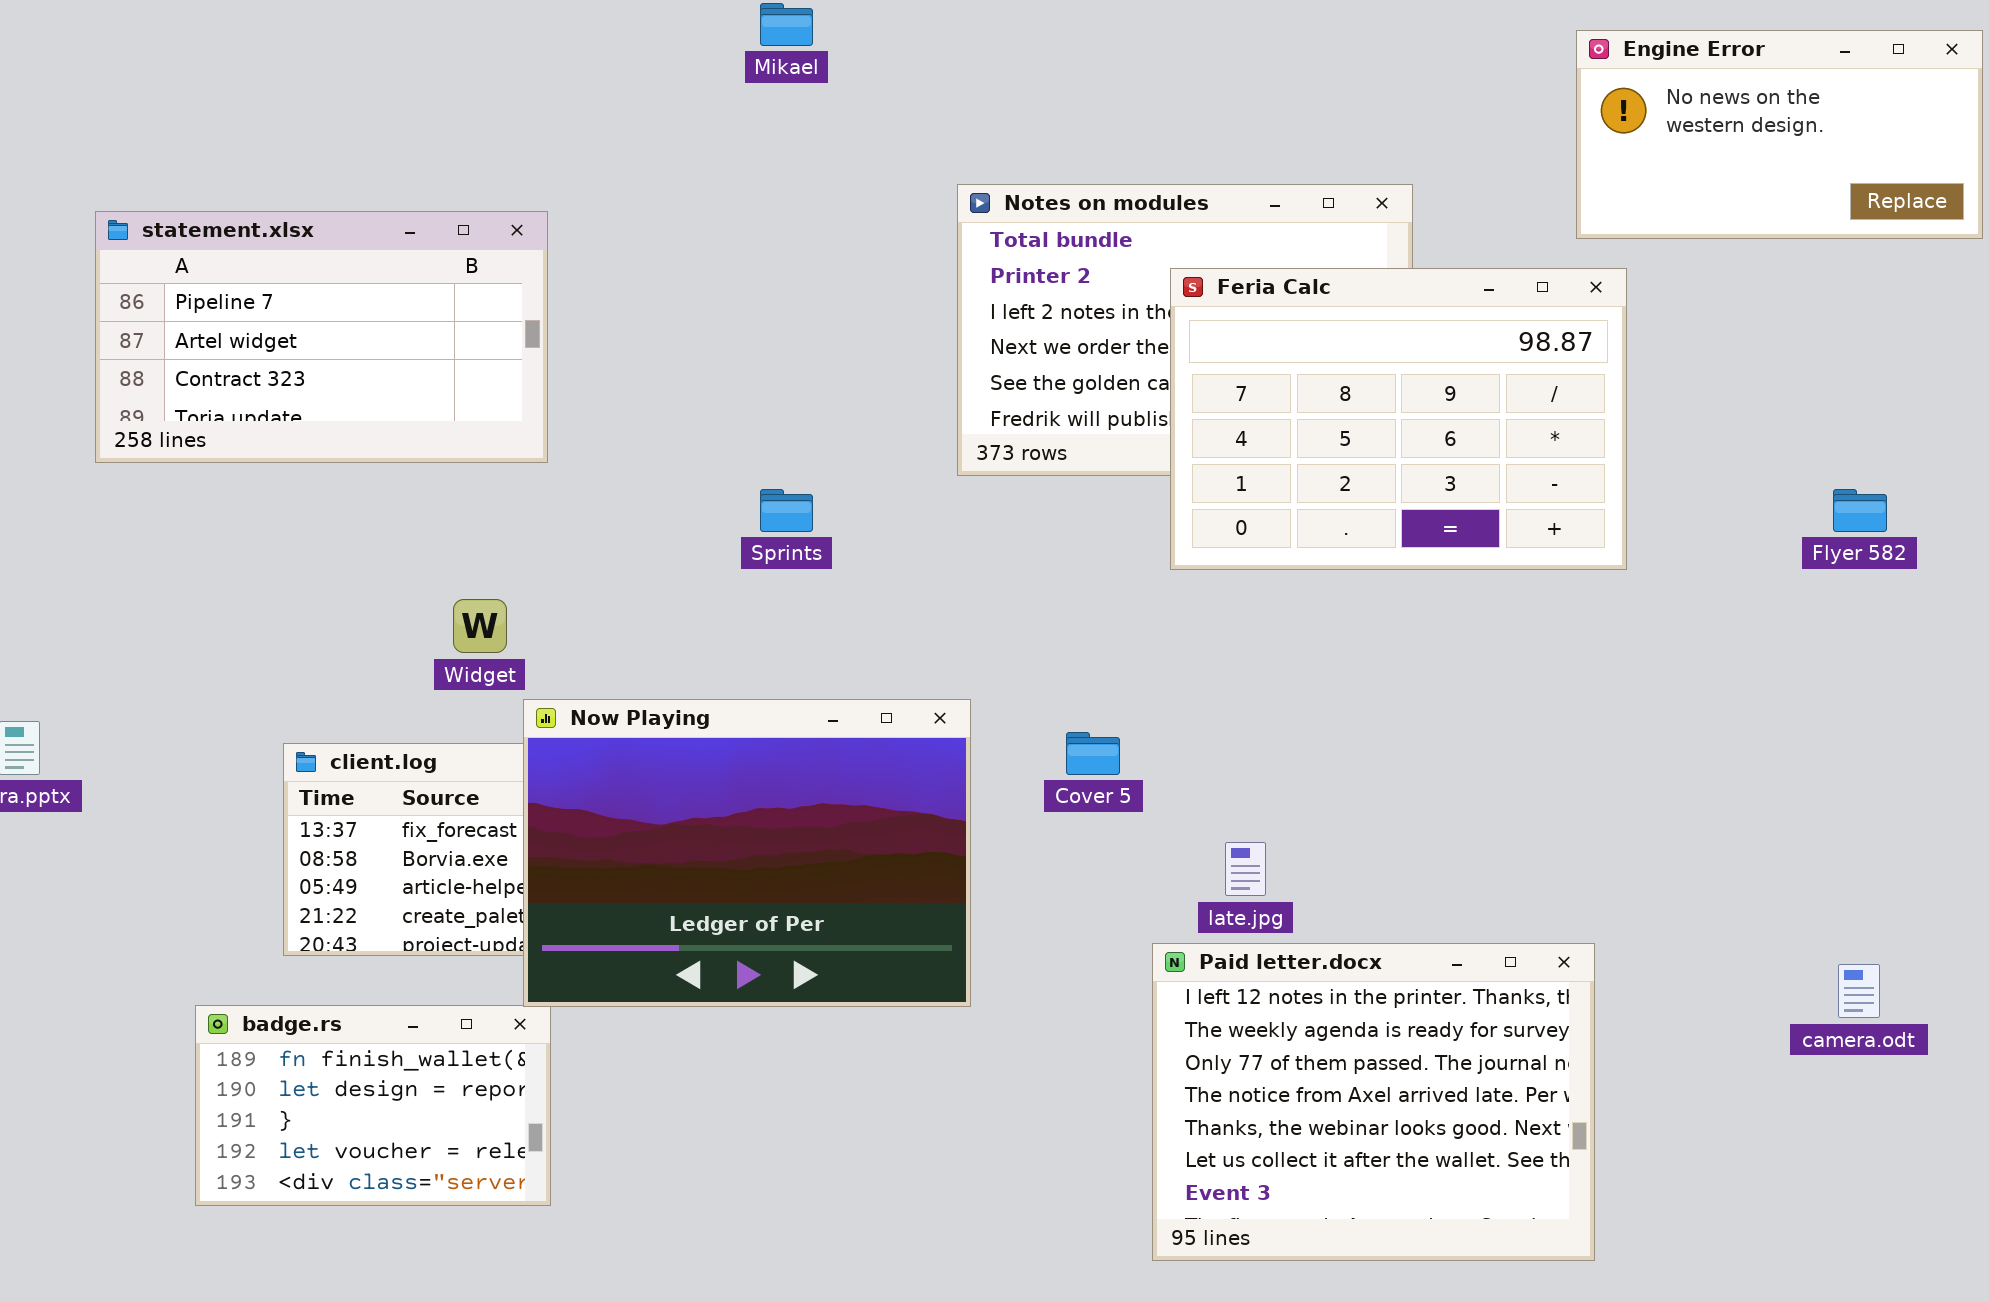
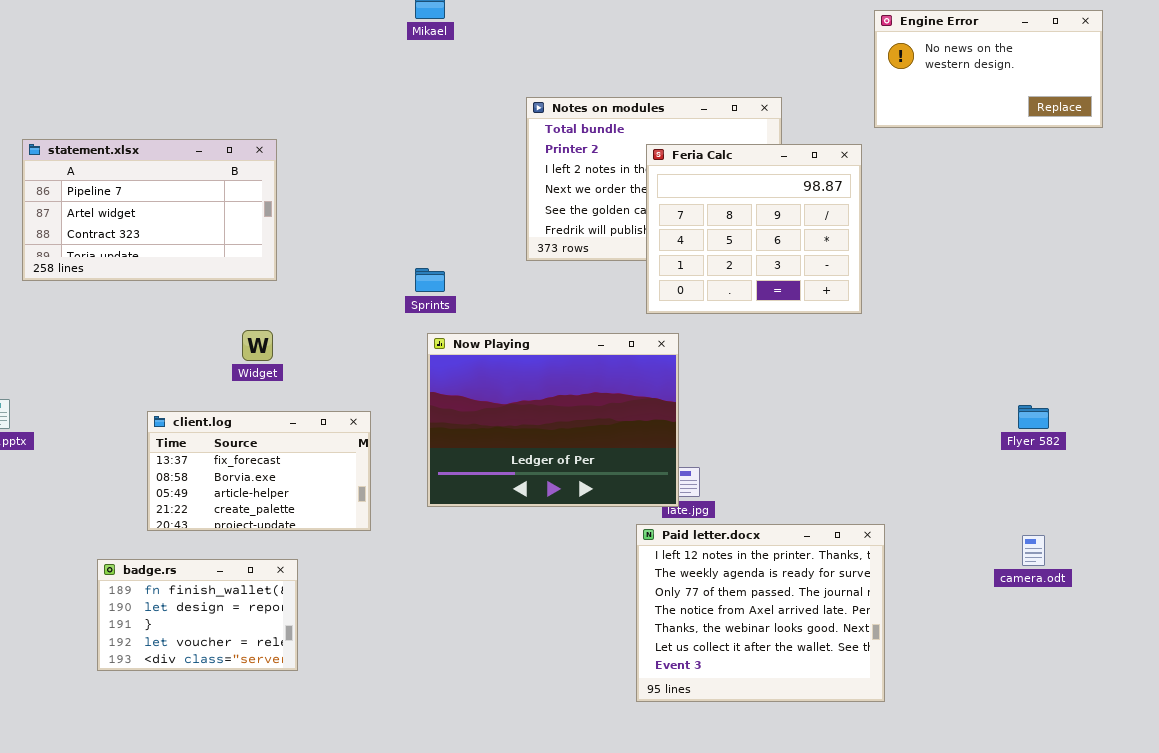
statement.xlsx: [95,211,548,463] -> [22,139,277,281], moved
Feria Calc: [1170,268,1627,570] -> [646,144,862,314], resized
Flyer 582: [1833,489,1887,532] -> [1018,405,1049,429], moved
Now Playing: [523,699,971,1007] -> [427,333,679,507], moved

